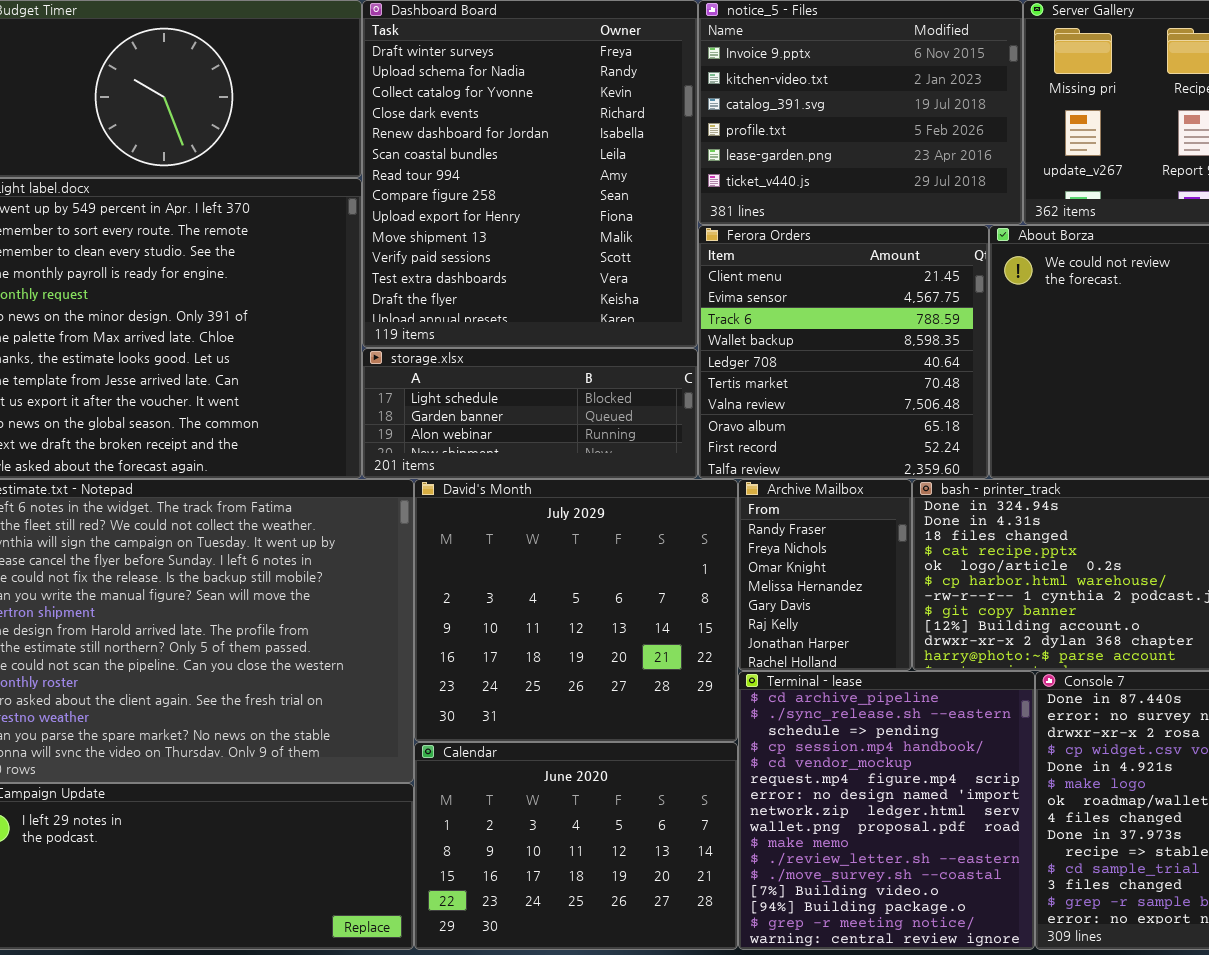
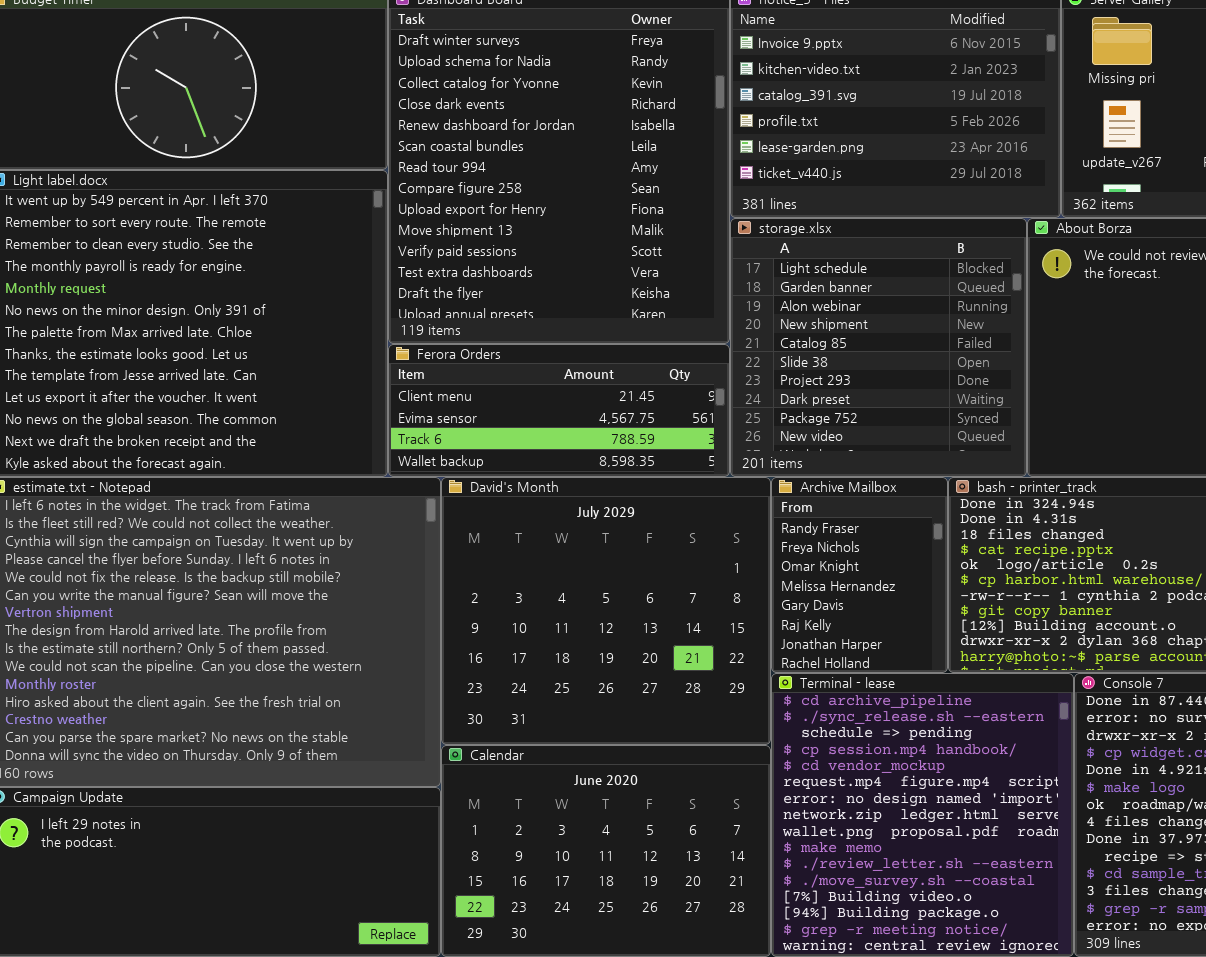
Ferora Orders: [698,225,989,479] -> [388,344,730,477], moved, resized
storage.xlsx: [362,348,698,479] -> [730,218,1027,477], moved, resized

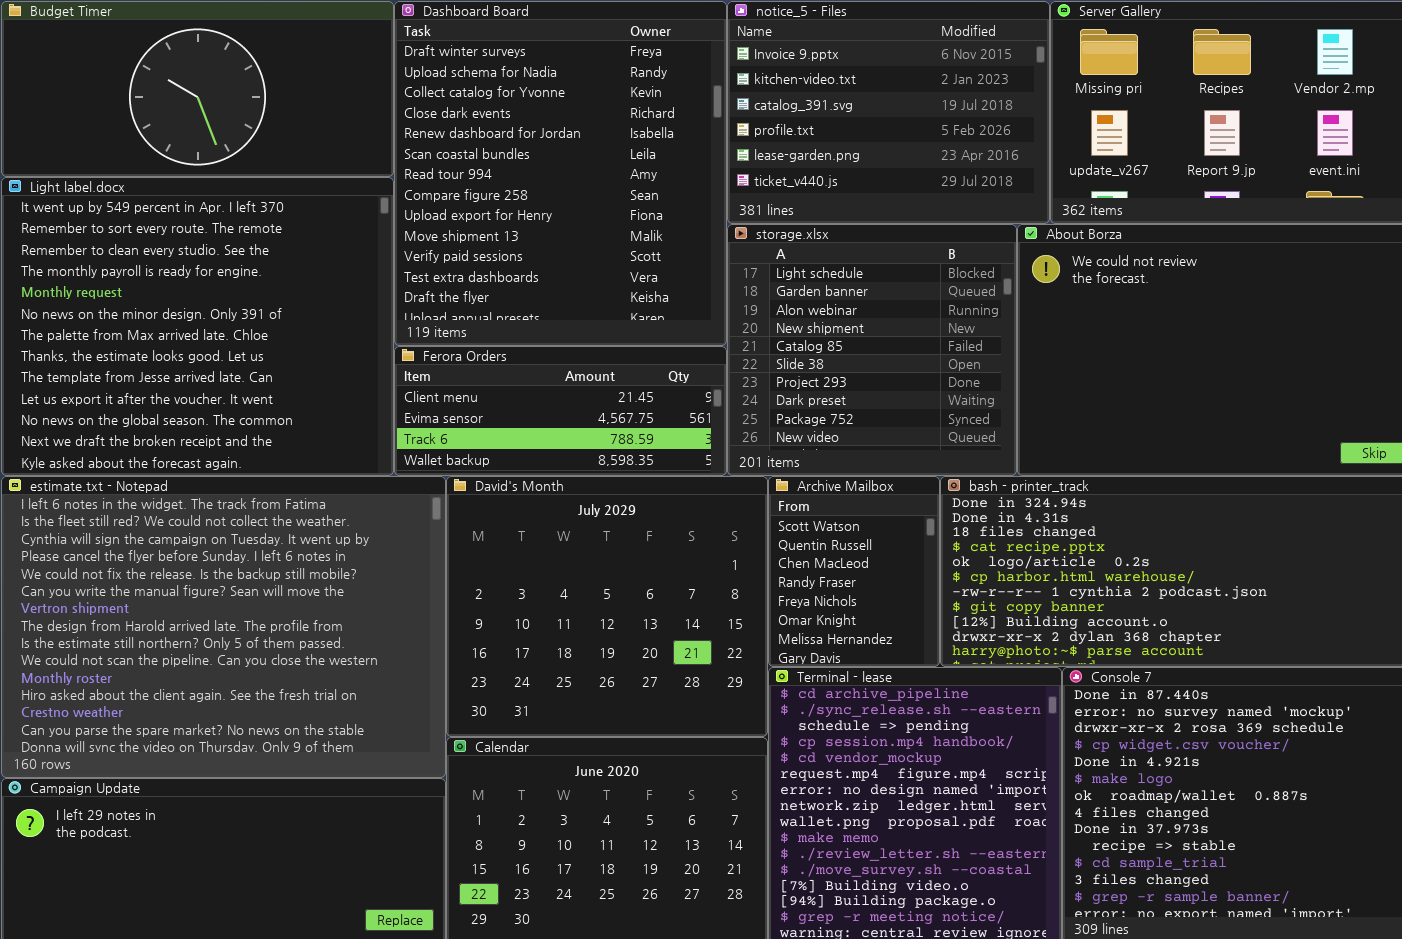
Archive Mailbox: [771,477,948,673] -> [768,476,940,667], scrolled up 3 rows

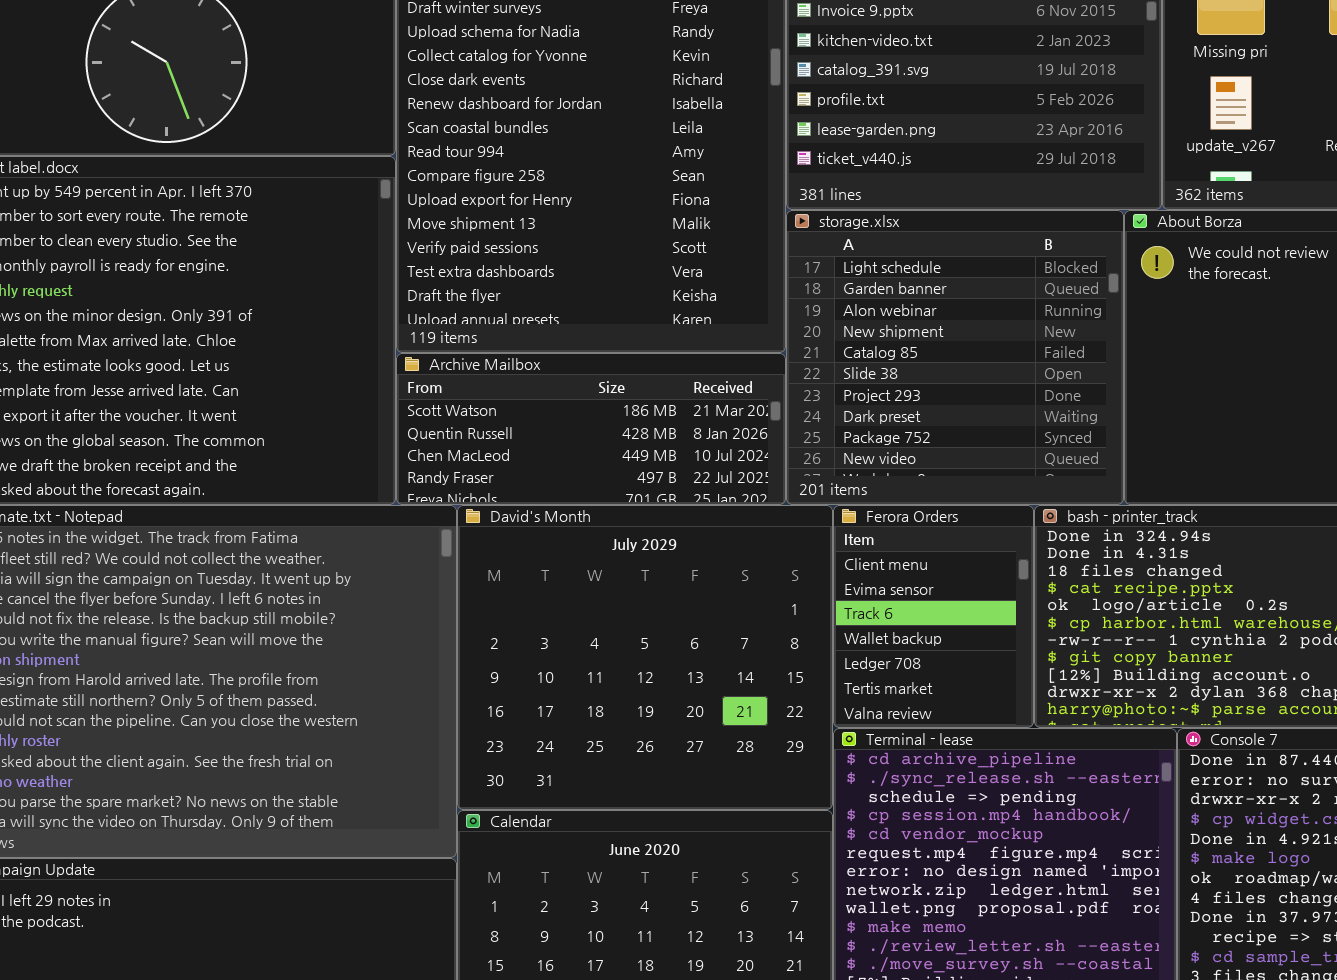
Ferora Orders: [394,346,727,476] -> [833,505,1034,728], moved, resized
Archive Mailbox: [768,476,940,667] -> [396,353,786,505], moved, resized

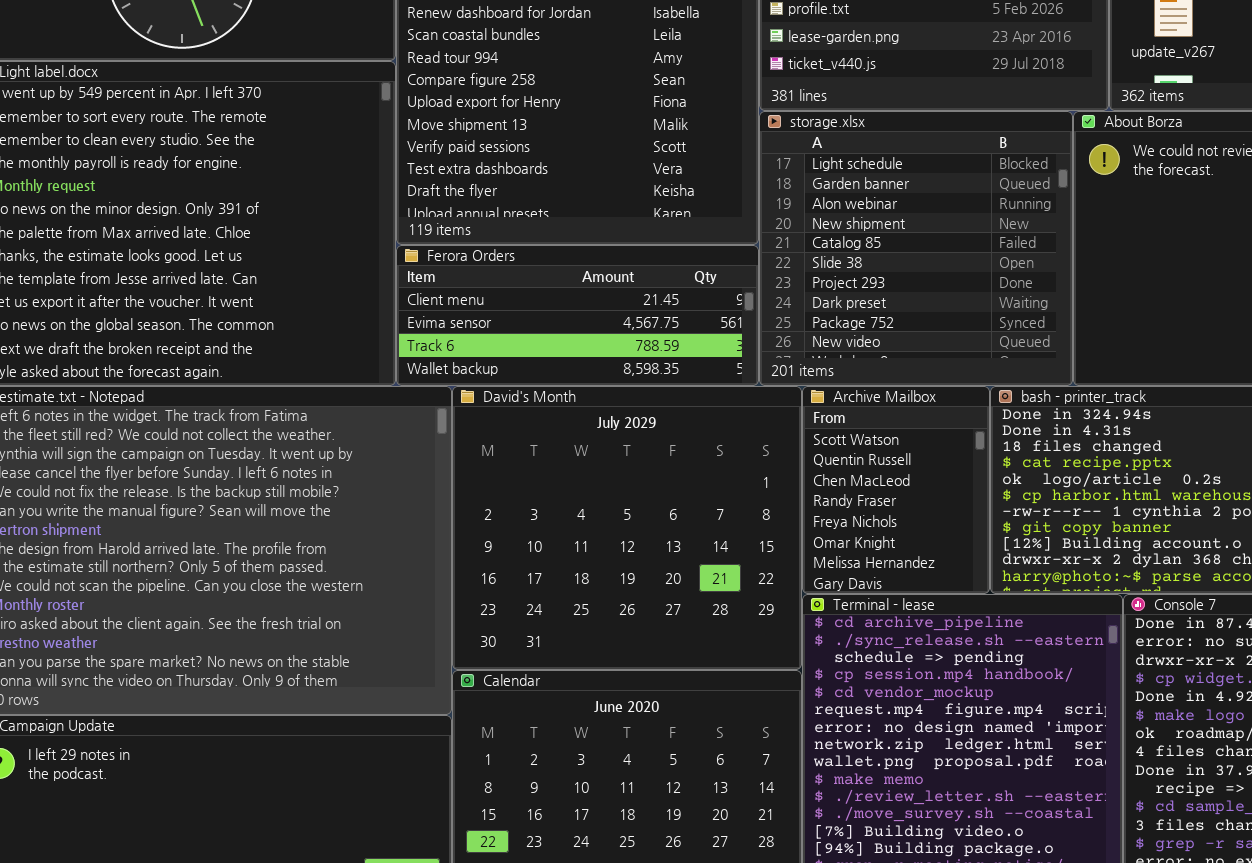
Archive Mailbox: [396,353,786,505] -> [802,386,990,594], moved, resized
Ferora Orders: [833,505,1034,728] -> [396,245,759,386], moved, resized

